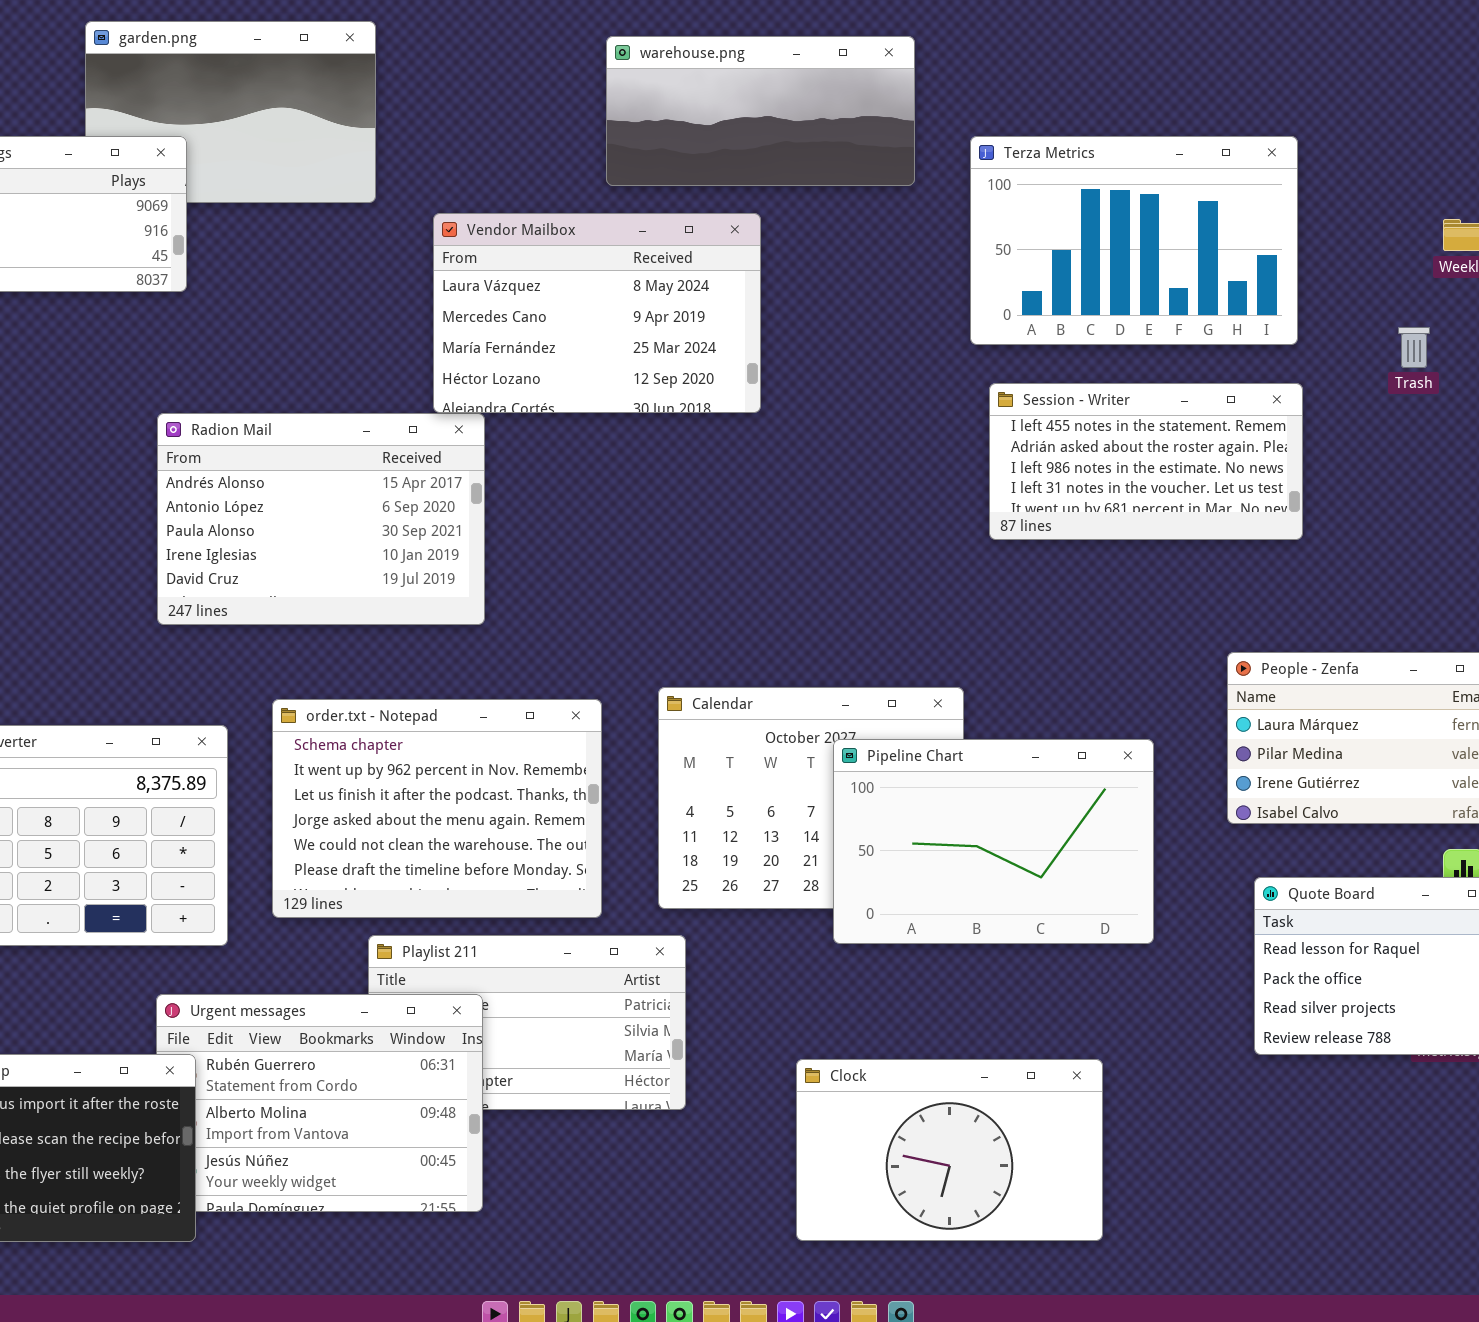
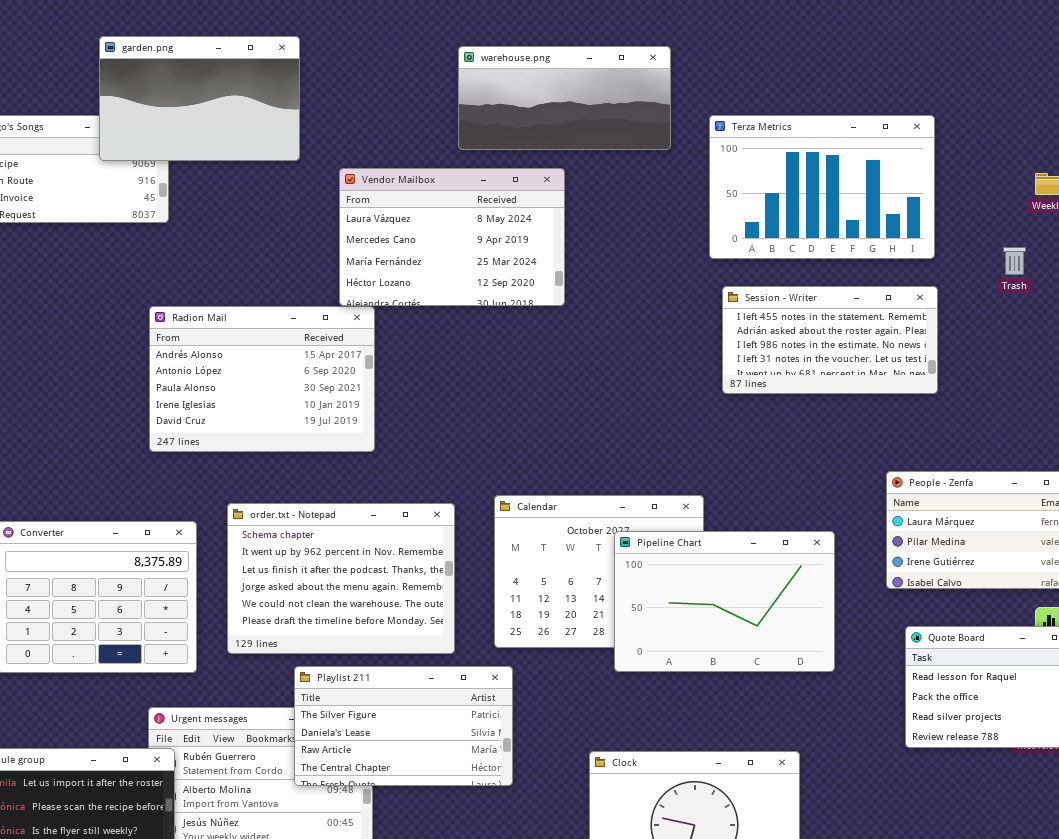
garden.png: [85,21,376,203] -> [99,36,300,161], raised
Playlist 211: [368,935,686,1110] -> [294,666,513,786], raised

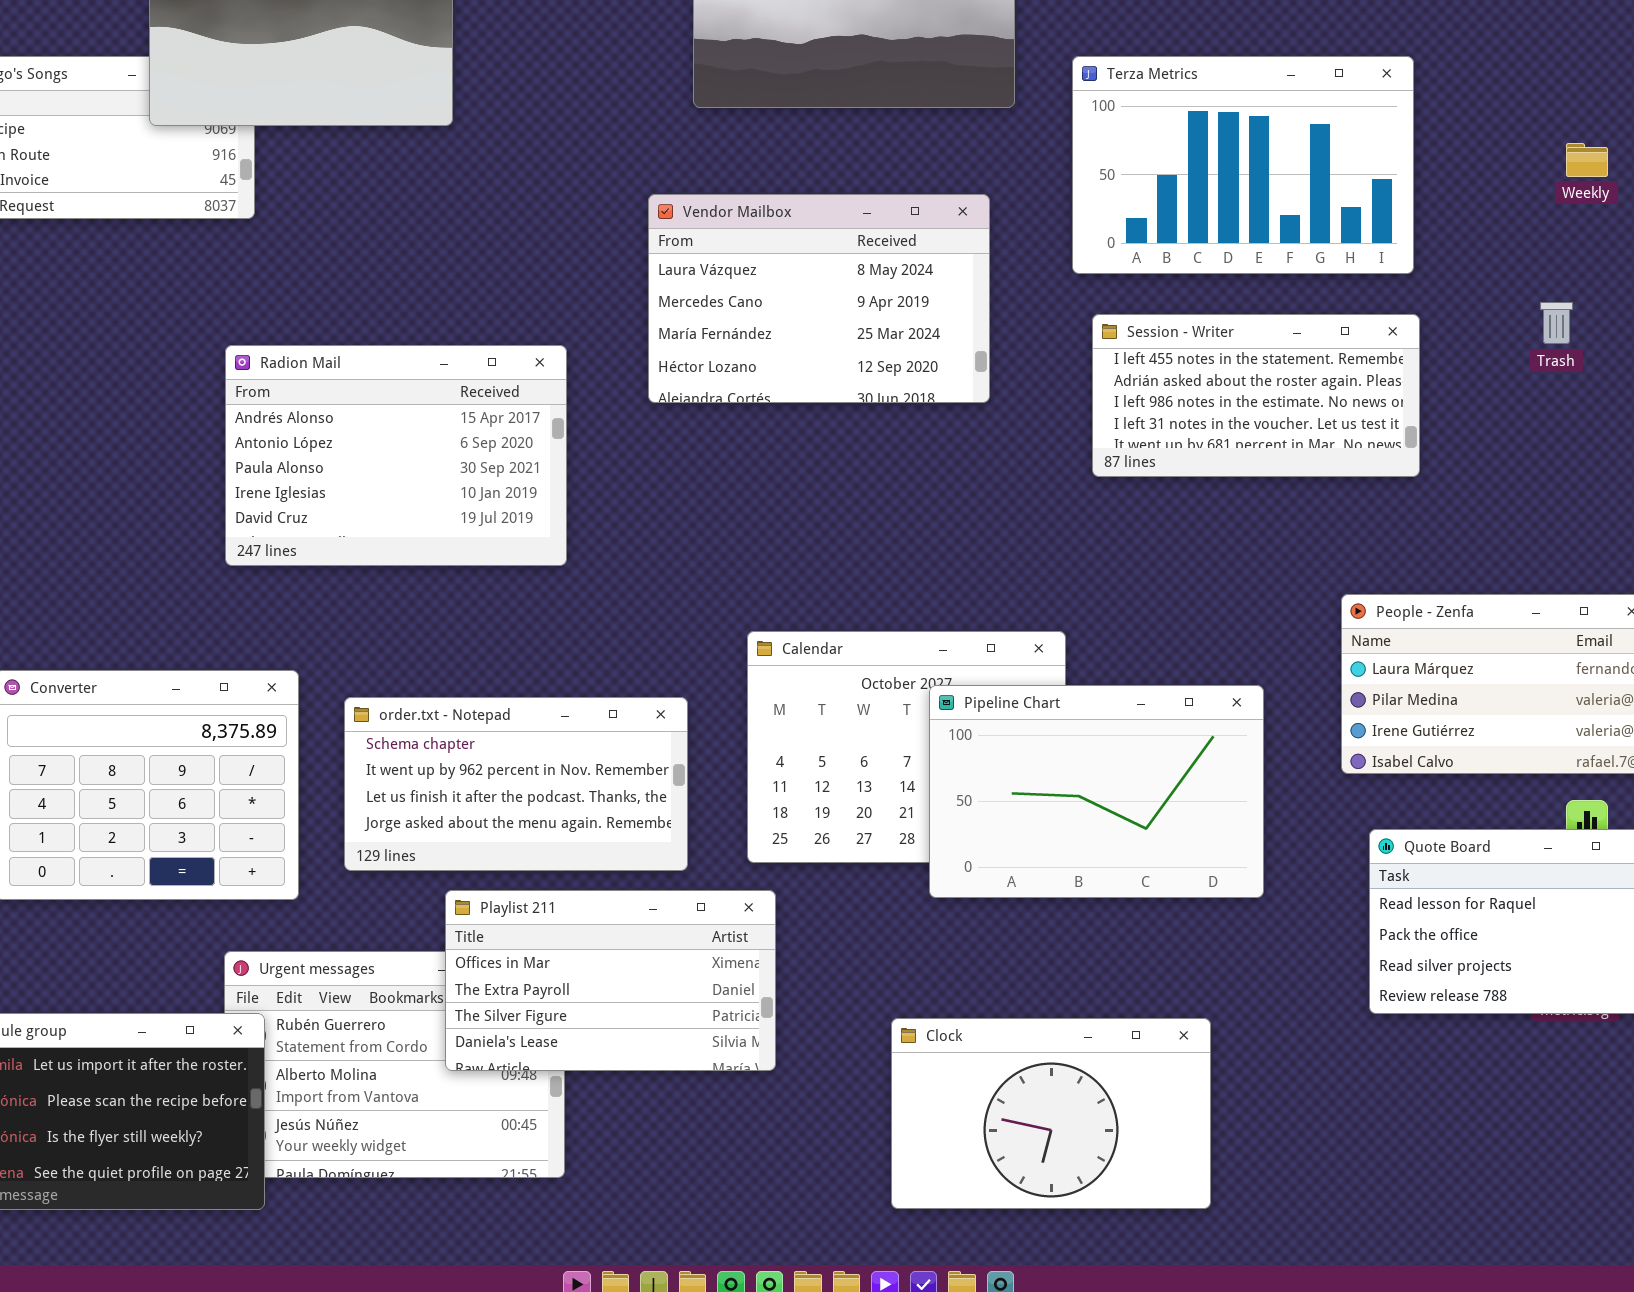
Vendor Mailbox: [339,168,565,306] -> [648,194,990,403], moved
Trash: [1003,247,1026,275] -> [1540,302,1573,344], moved
order.txt - Notepad: [227,503,455,654] -> [344,697,688,871], resized
Playlist 211: [294,666,513,786] -> [445,890,776,1071], scrolled up 2 rows

